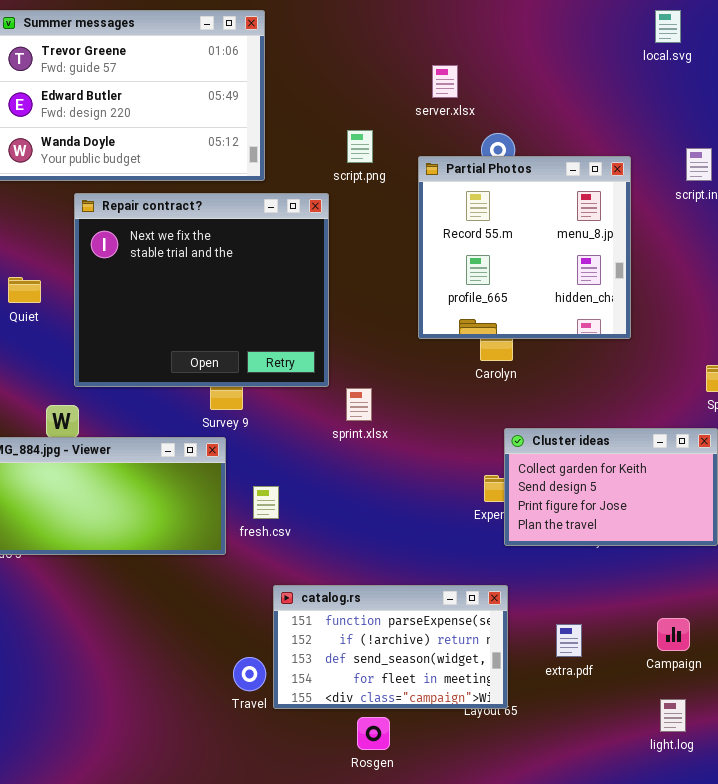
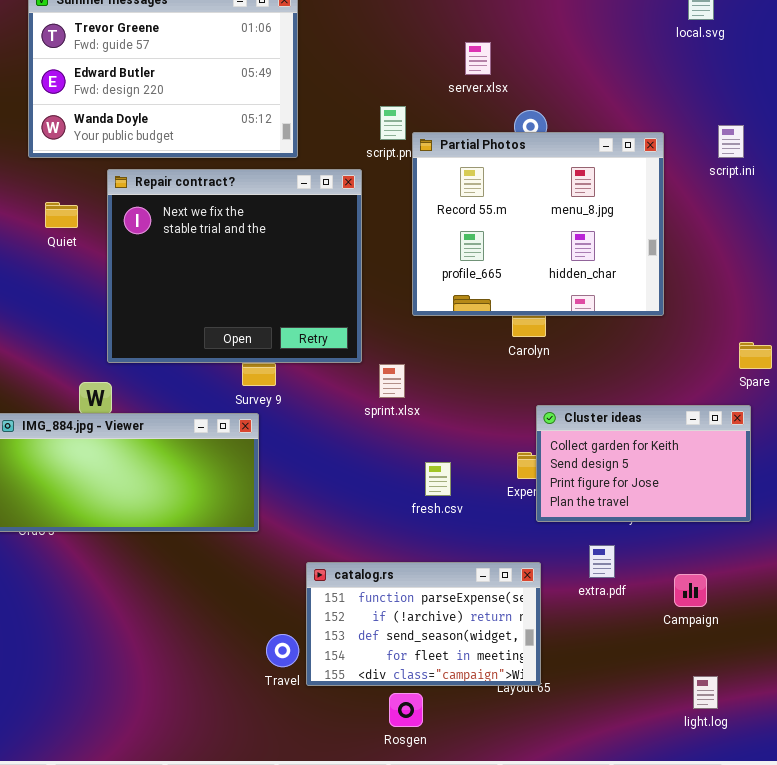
Partial Photos: [418,156,631,339] -> [412,132,664,316], resized
Quiet: [8,277,41,303] -> [45,202,78,228], moved
fresh.csv: [253,486,279,519] -> [425,462,451,496], moved
Campaign: [657,618,690,651] -> [674,574,707,607], moved
extra.pdf: [556,624,582,657] -> [589,545,615,578], moved

